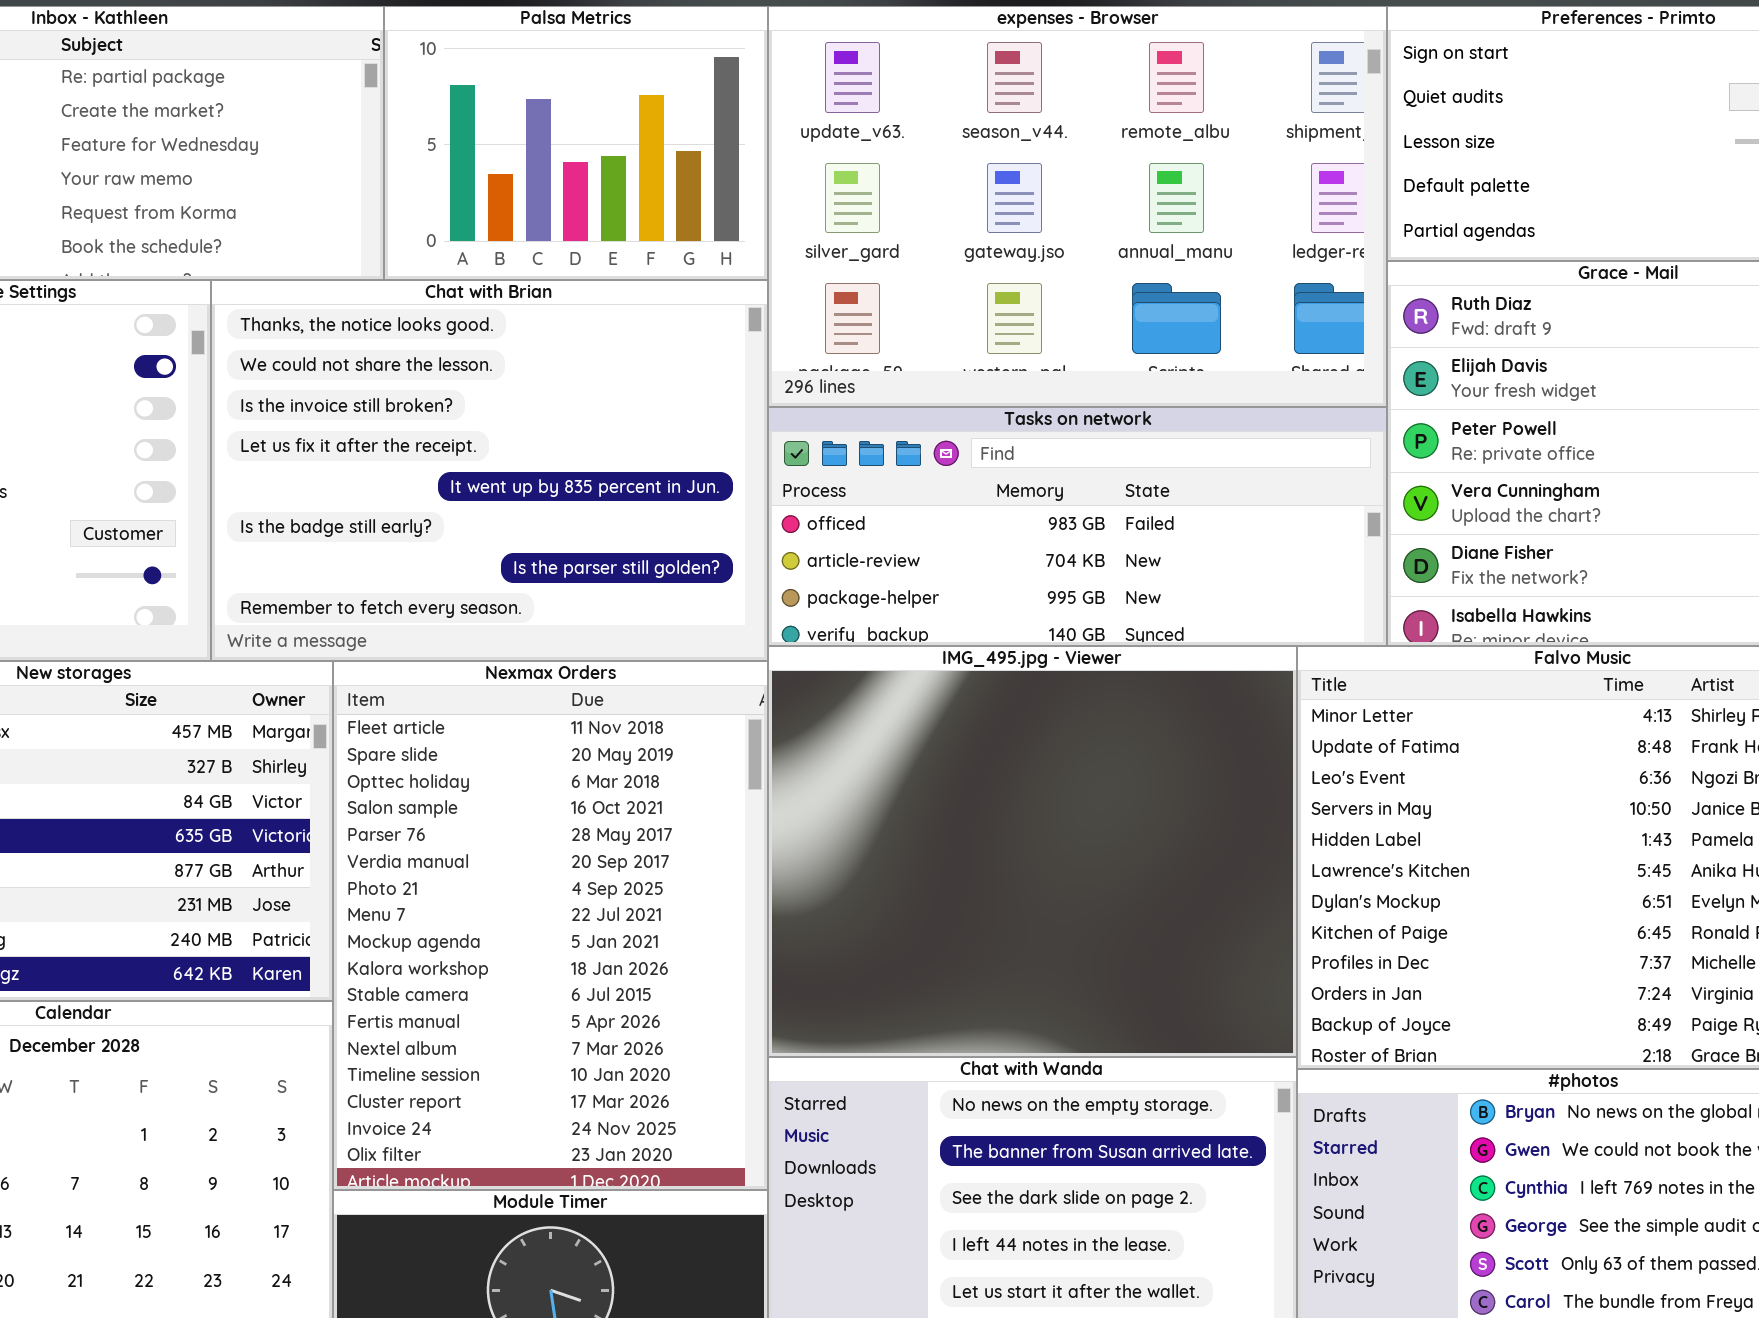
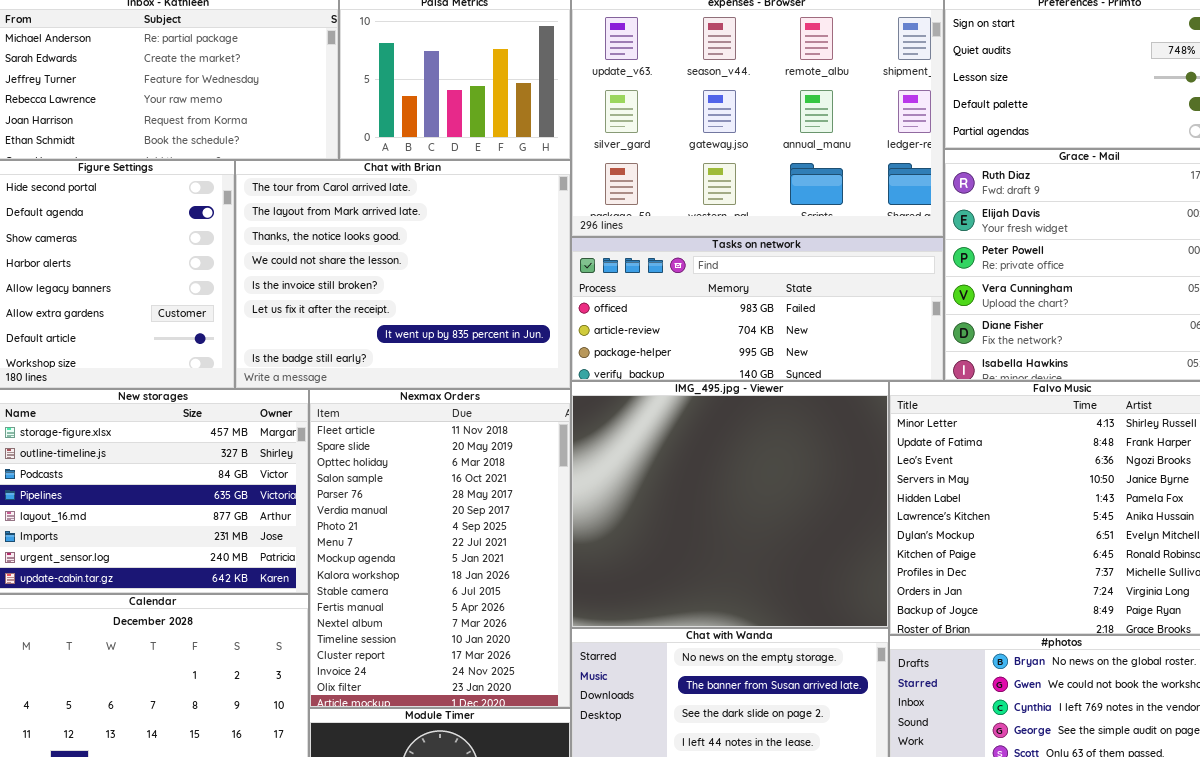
Chat with Brian: [211,280,768,661] -> [235,160,571,389], scrolled up 2 rows

